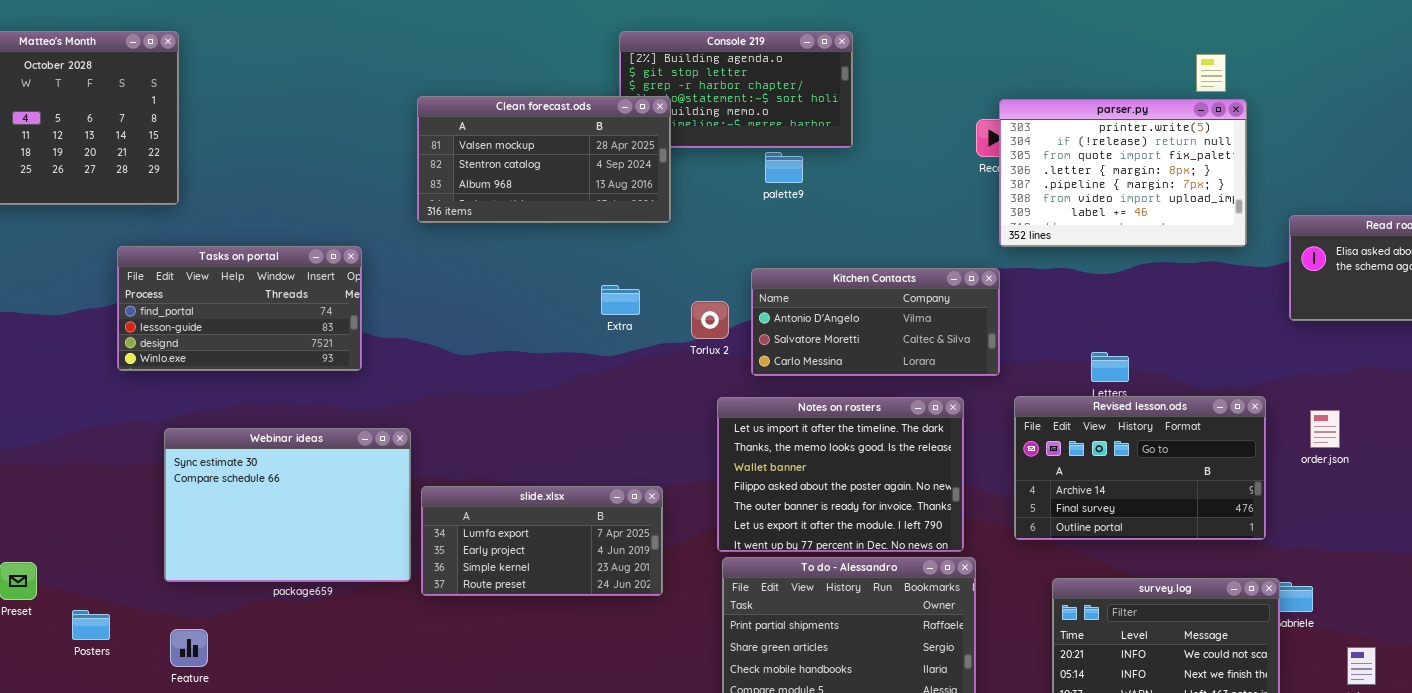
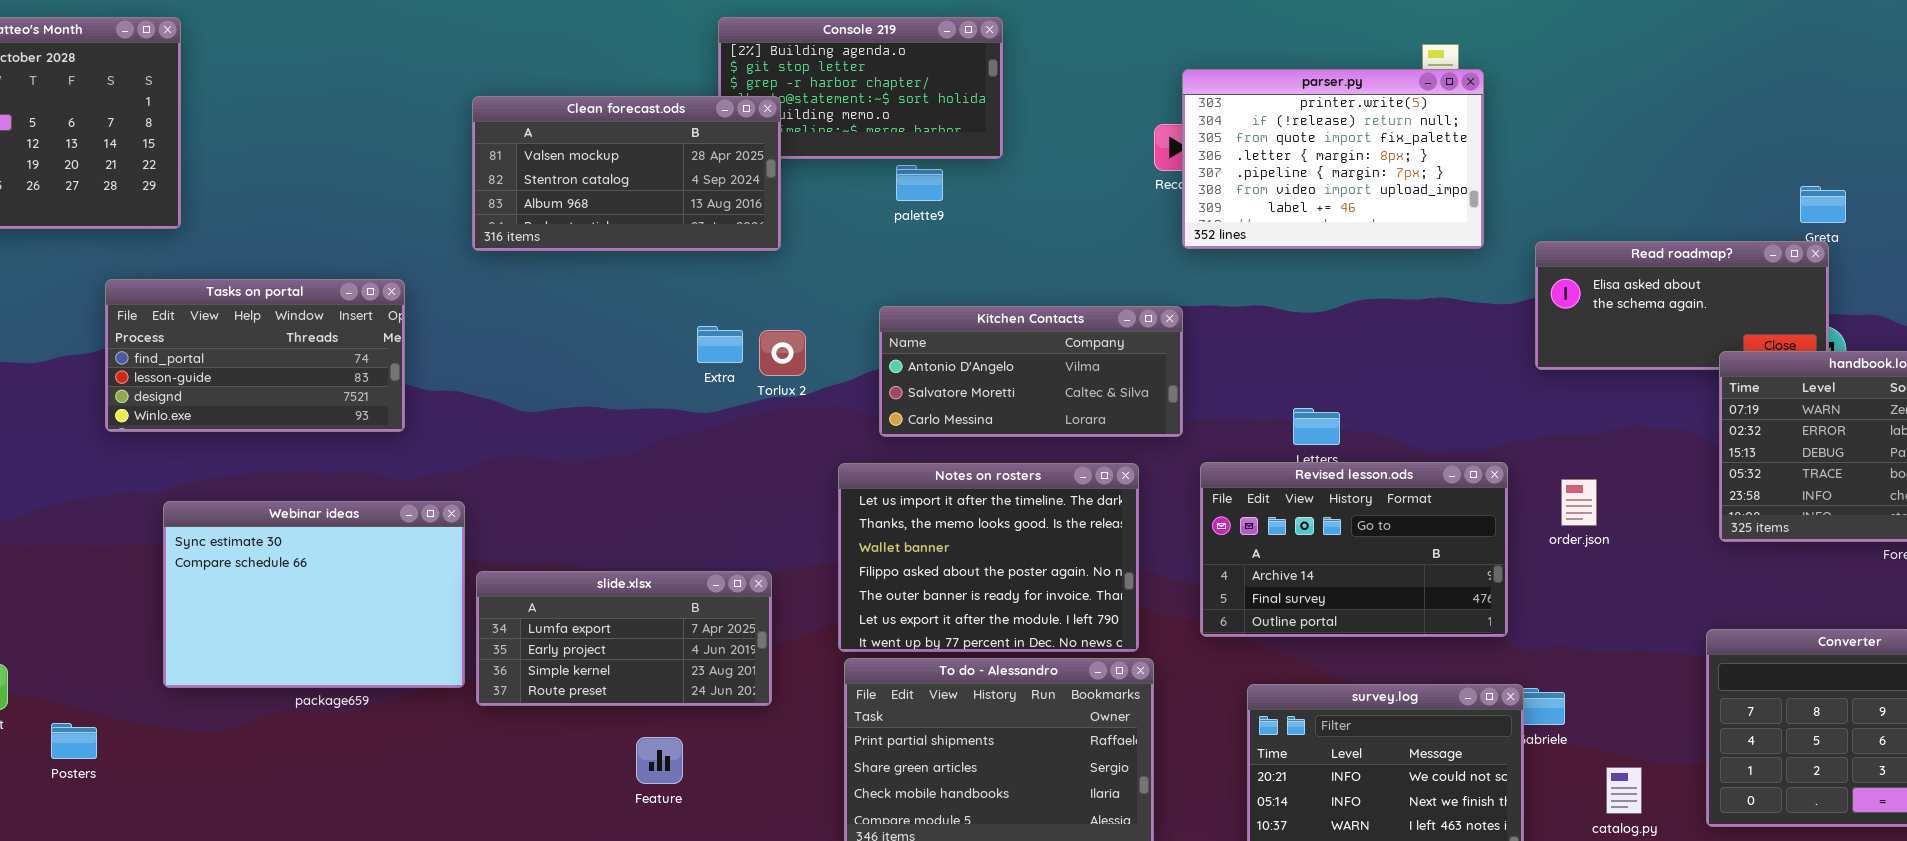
parser.py: [999,99,1247,247] -> [1182,69,1484,249], moved
Torlux 2: [691,301,729,339] -> [759,330,806,376], moved
Feature: [170,629,208,667] -> [636,737,683,784], moved

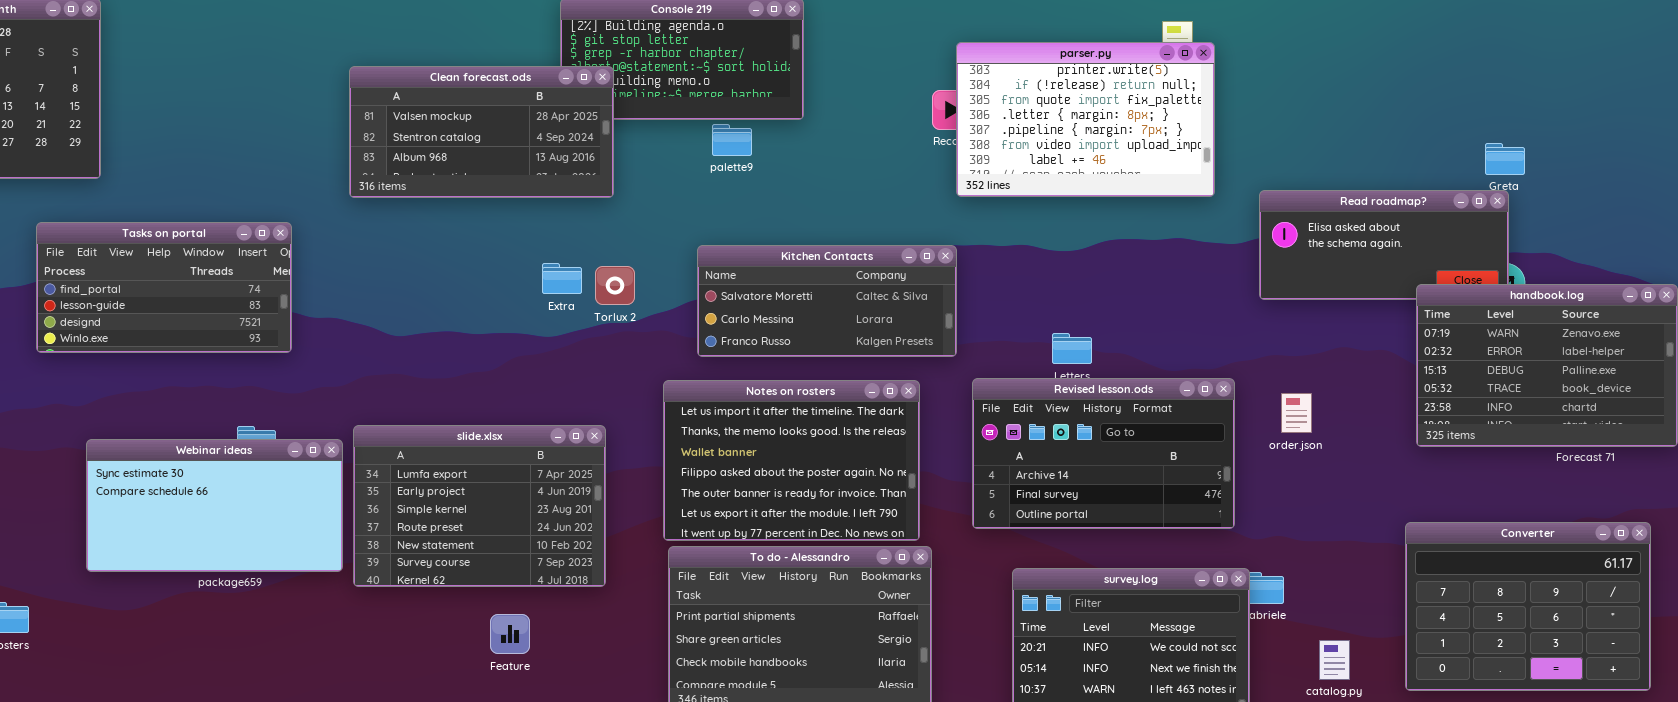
Kitchen Contacts: [879,306,1183,437] -> [697,245,957,357], scrolled down 1 row
Webinar ideas: [163,501,465,688] -> [86,439,343,572], resized
slide.xlsx: [476,571,772,706] -> [353,425,606,587], resized

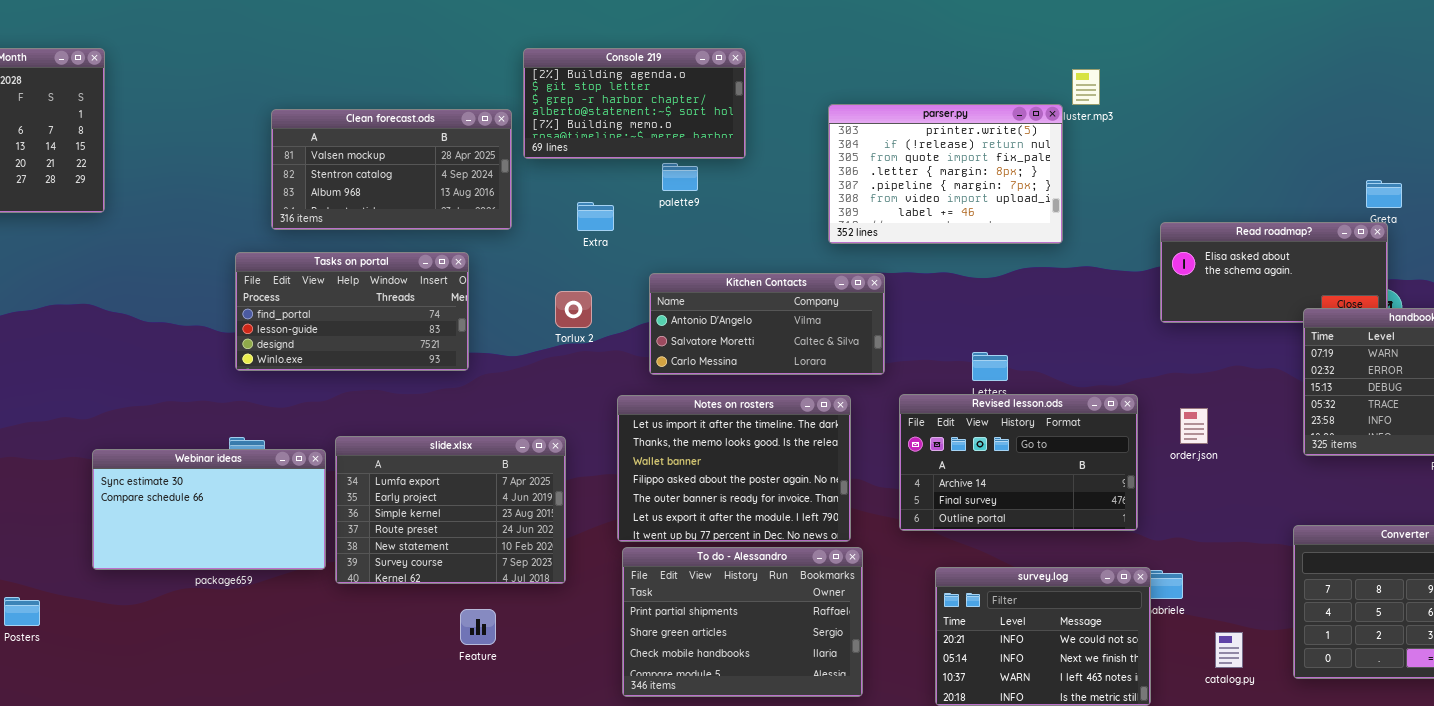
parser.py: [956,42,1215,197] -> [828,104,1063,244], moved
Clean forecast.ods: [349,66,614,198] -> [271,109,512,230], moved
Tasks on portal: [36,222,292,353] -> [235,252,469,371], moved
Kitchen Contacts: [697,245,957,357] -> [649,273,885,375], scrolled up 1 row
Extra: [542,263,582,294] -> [577,202,614,231], moved

